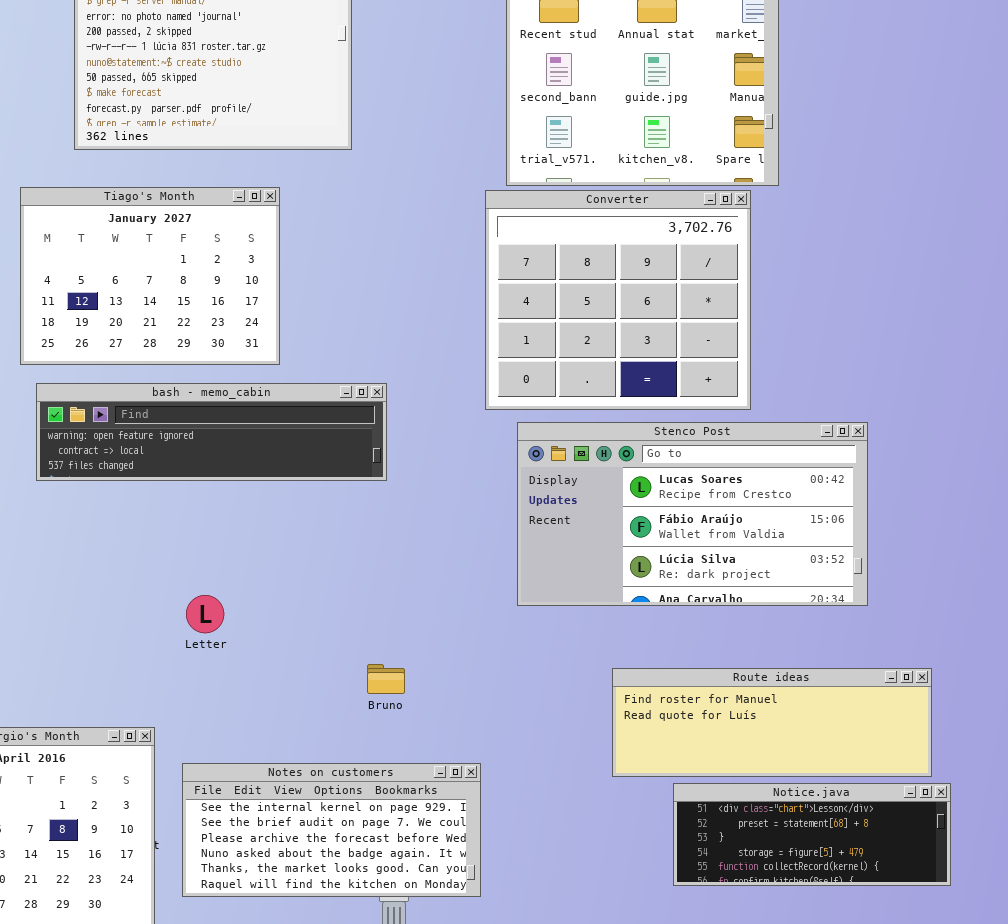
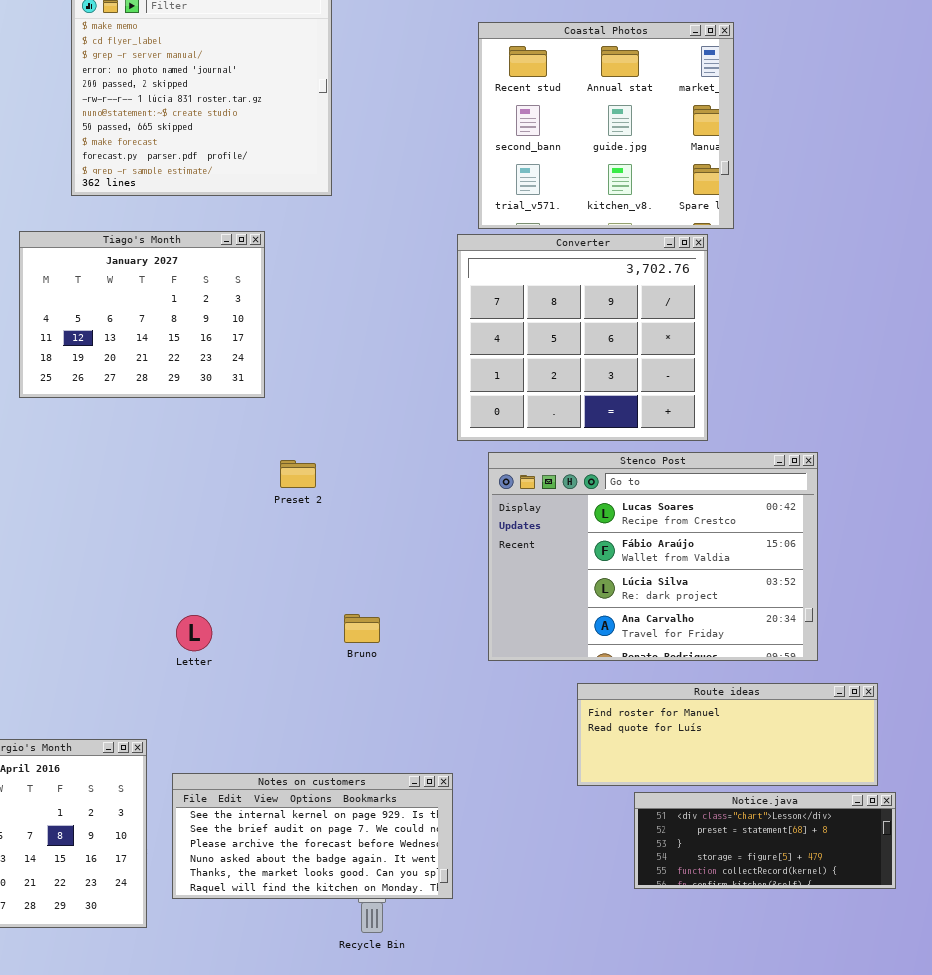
bash - memo_cabin: [36,383,387,481] -> none, closed
Stenco Post: [517,422,868,606] -> [488,452,818,661], resized
Bruno: [367,664,405,694] -> [344,614,380,643], moved

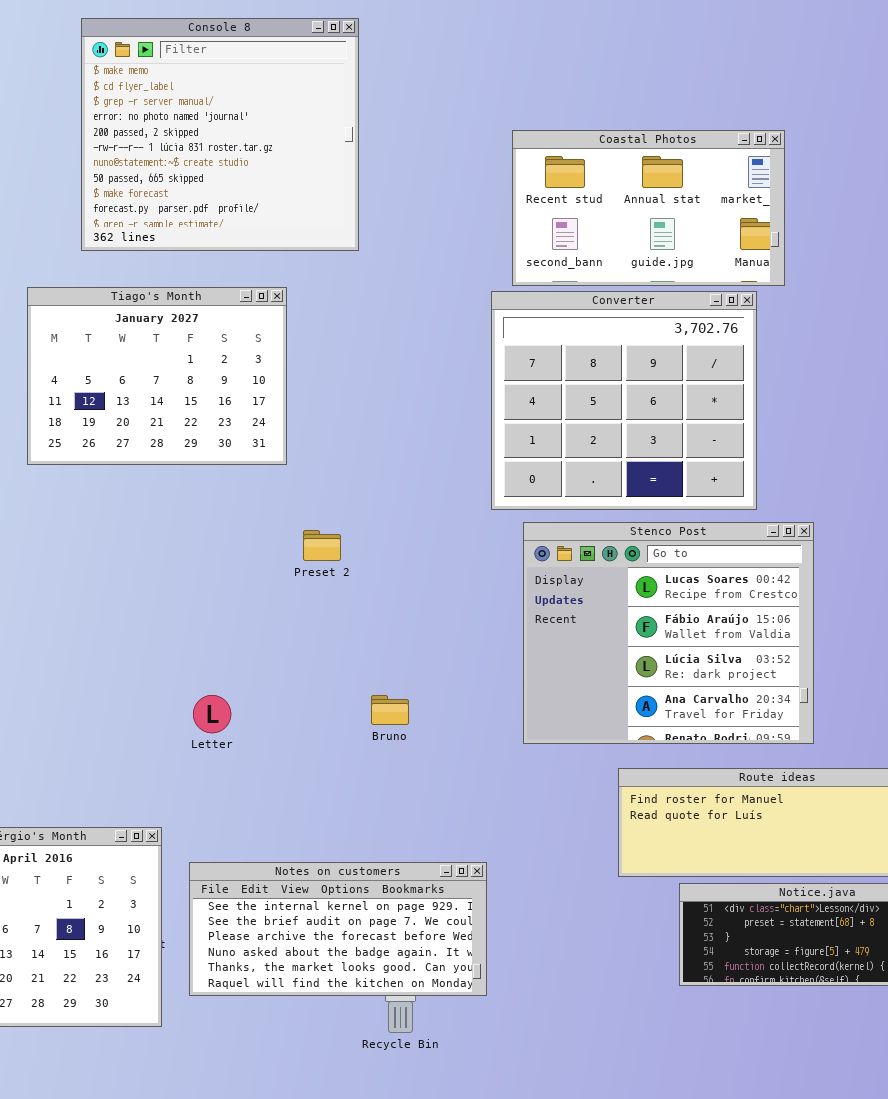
Coastal Photos: [478,22,734,229] -> [512,130,785,286], resized
Stenco Post: [488,452,818,661] -> [523,522,814,744], resized

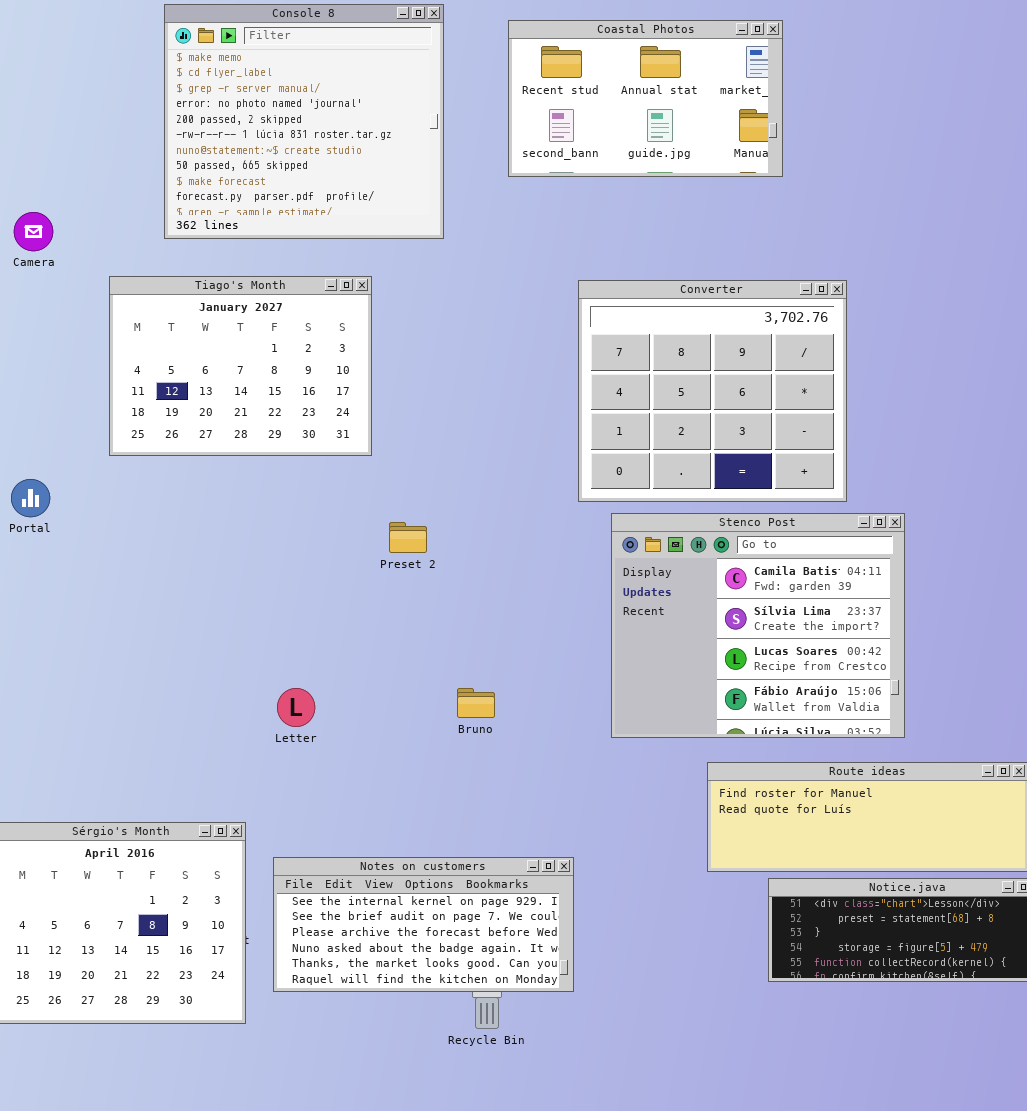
Coastal Photos: [512,130,785,286] -> [508,20,783,177], moved
Stenco Post: [523,522,814,744] -> [611,513,905,738], scrolled up 2 rows

